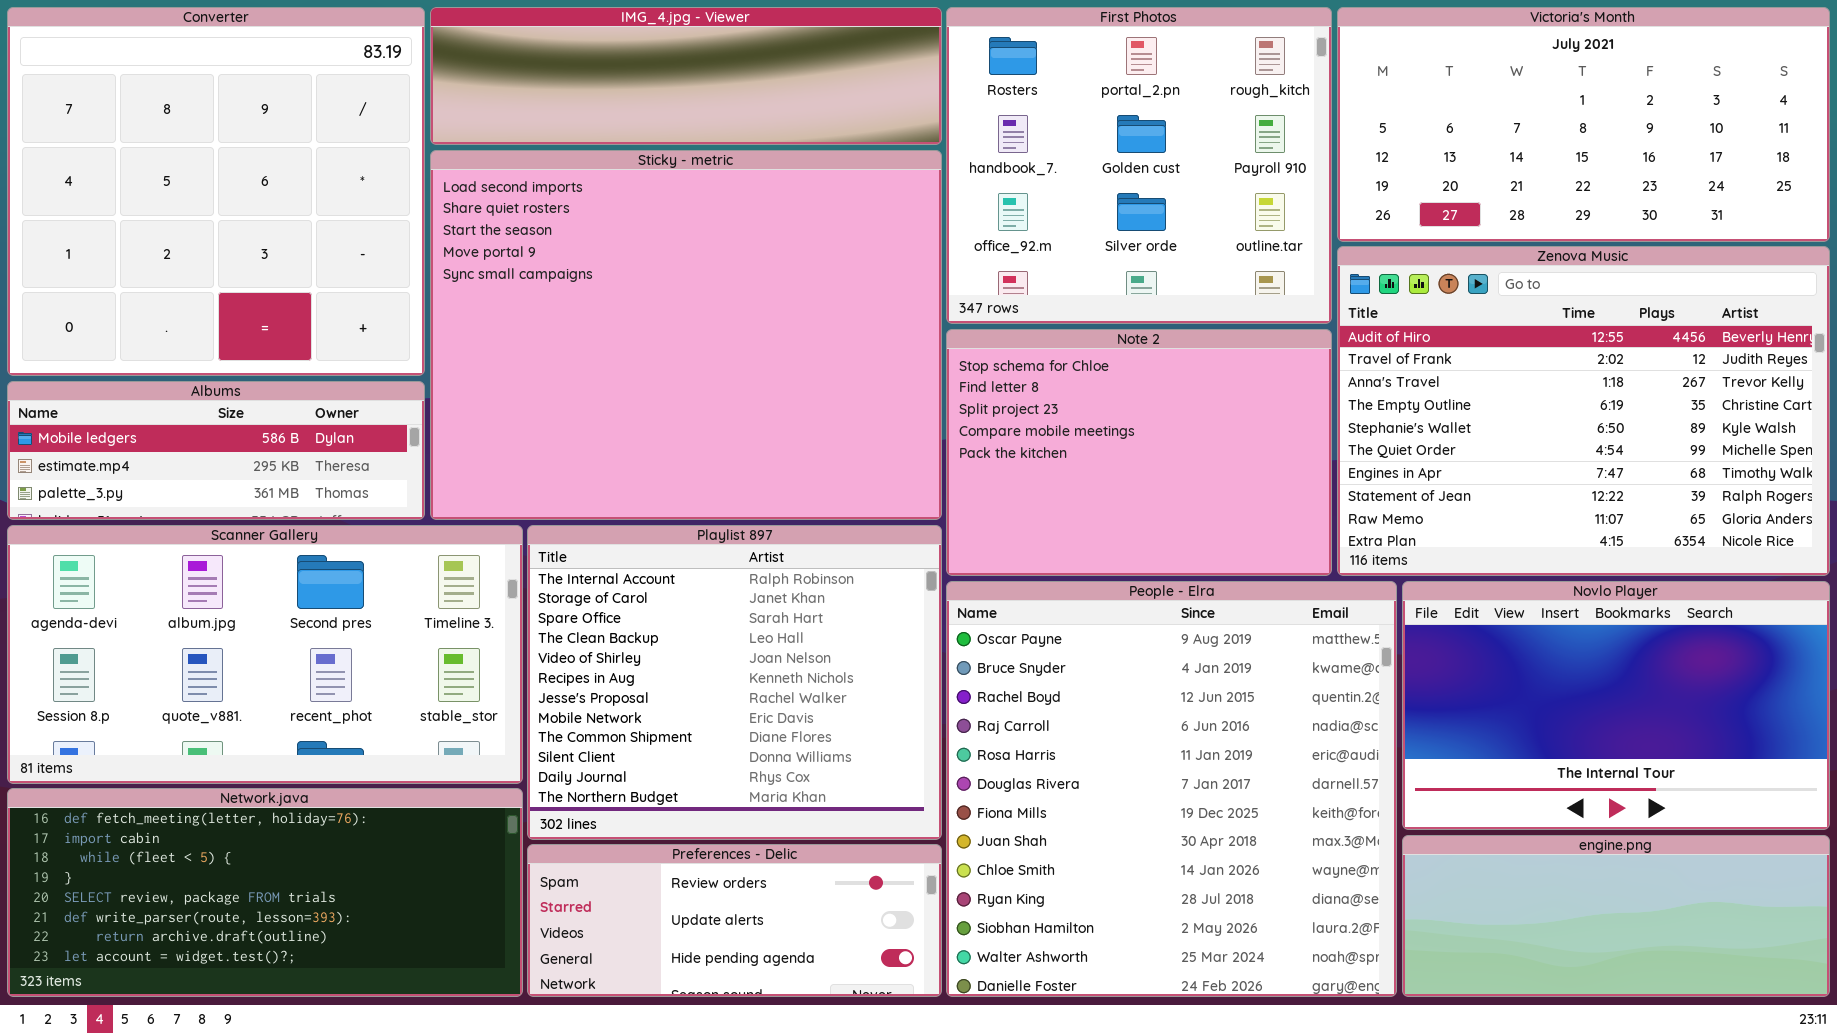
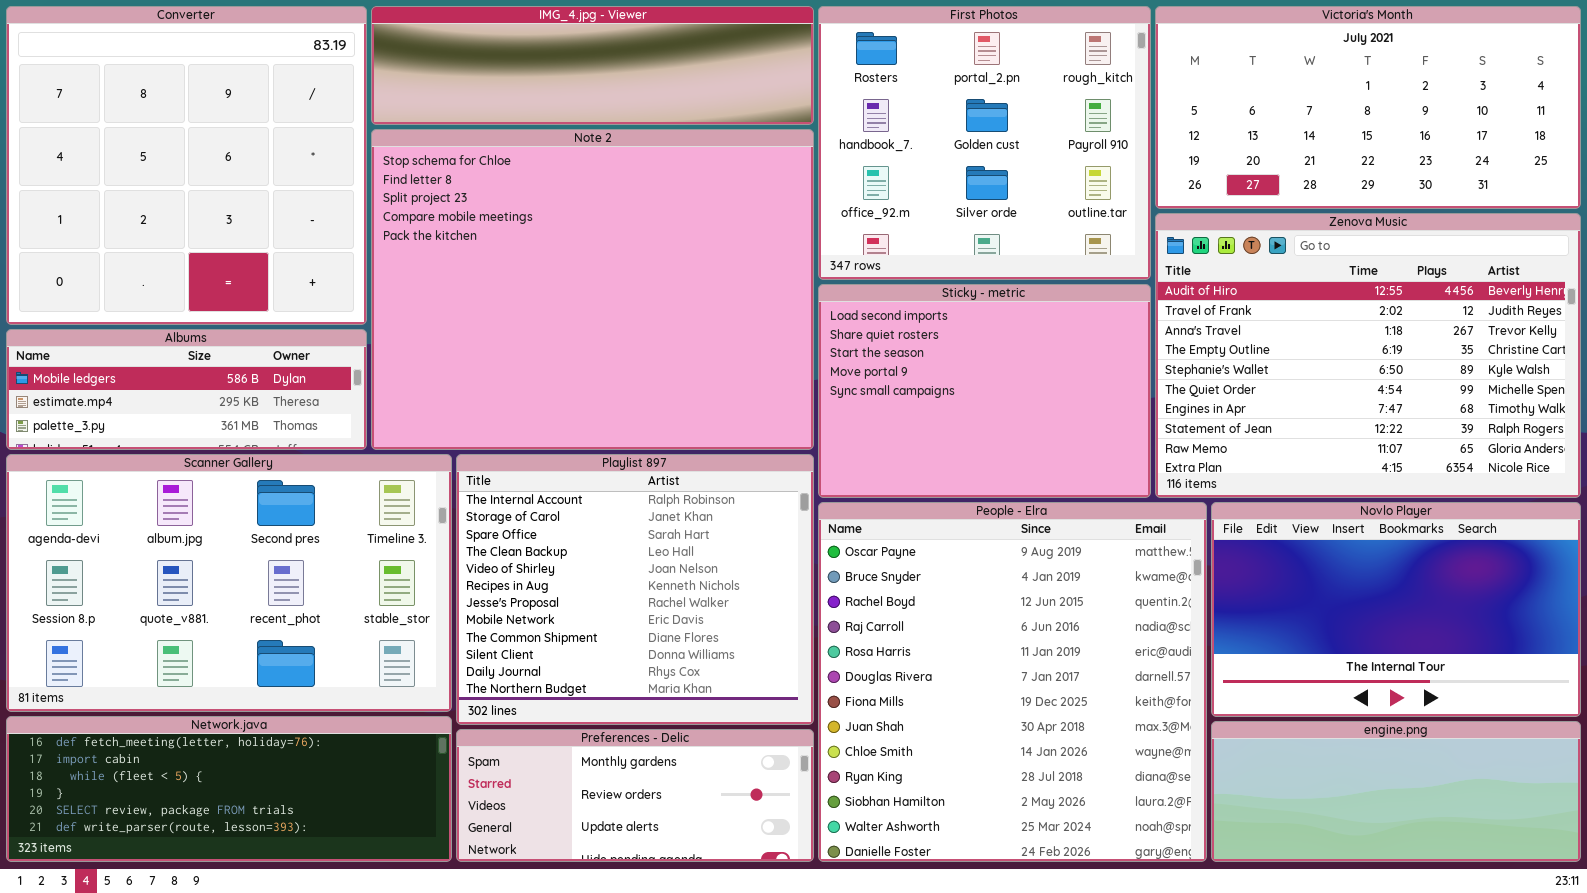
Sticky - metric: [430,150,942,520] -> [818,284,1151,498], moved, resized
Note 2: [946,329,1332,576] -> [371,129,814,450], moved, resized
Scanner Gallery: [7,525,523,784] -> [6,454,452,712], resized
Network.java: [7,788,523,997] -> [6,716,452,862], resized
Preferences - Delic: [527,844,942,997] -> [456,729,814,862], scrolled up 1 row

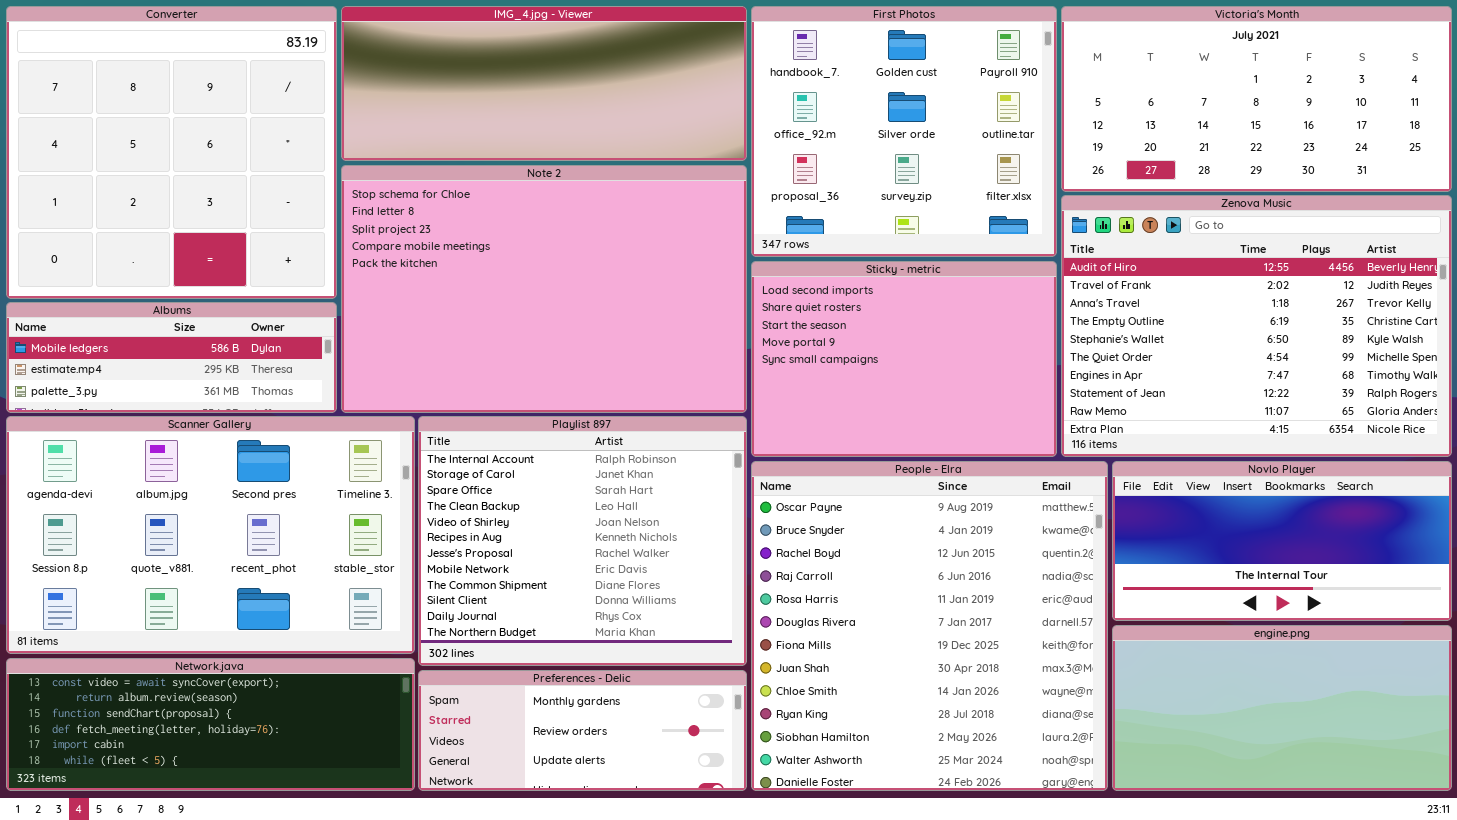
IMG_4.jpg - Viewer: [371,6,814,125] -> [341,6,747,161], resized
First Photos: [818,6,1151,280] -> [751,6,1057,257], scrolled down 1 row
Note 2: [371,129,814,450] -> [341,165,747,413], resized
Novlo Player: [1211,502,1581,717] -> [1112,461,1452,621], resized
Network.java: [6,716,452,862] -> [6,658,415,791], scrolled up 3 rows
engine.png: [1211,721,1581,862] -> [1112,625,1452,791], resized

